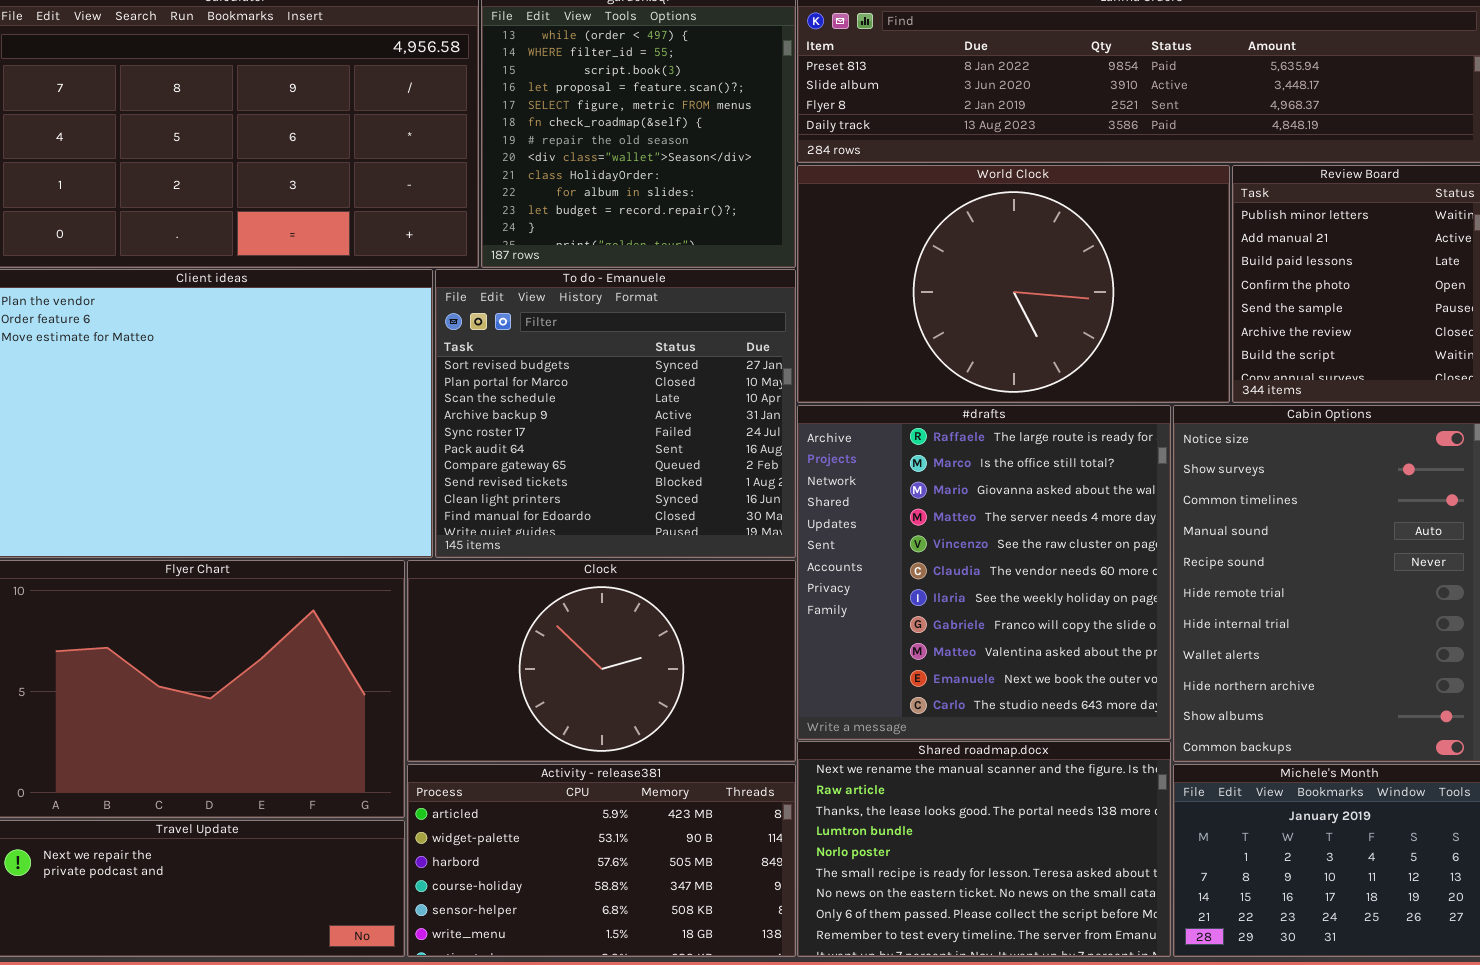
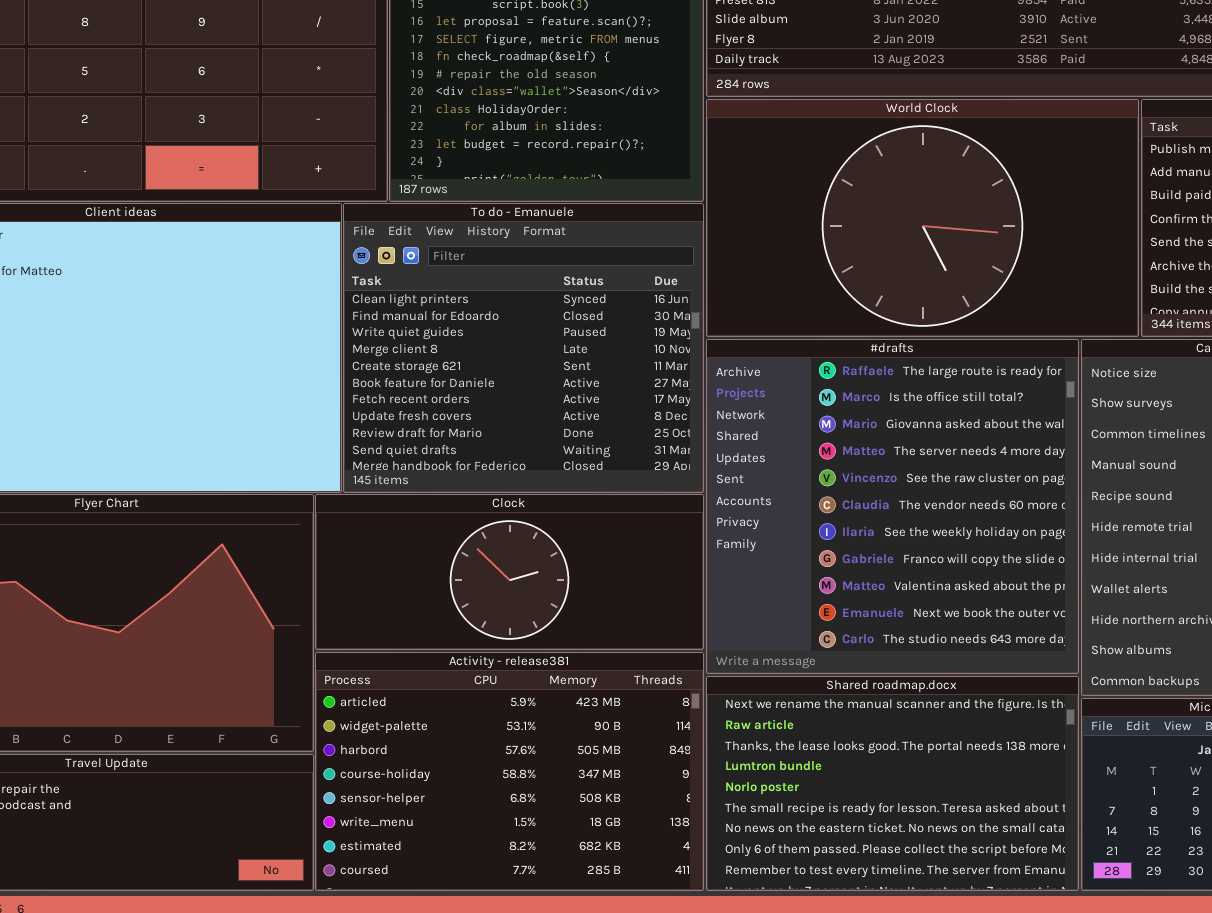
To do - Emanuele: [435,269,796,558] -> [343,203,704,493], scrolled down 8 rows
Clock: [407,560,796,762] -> [315,494,704,650], resized
Activity - release381: [407,764,796,957] -> [315,652,704,891], resized

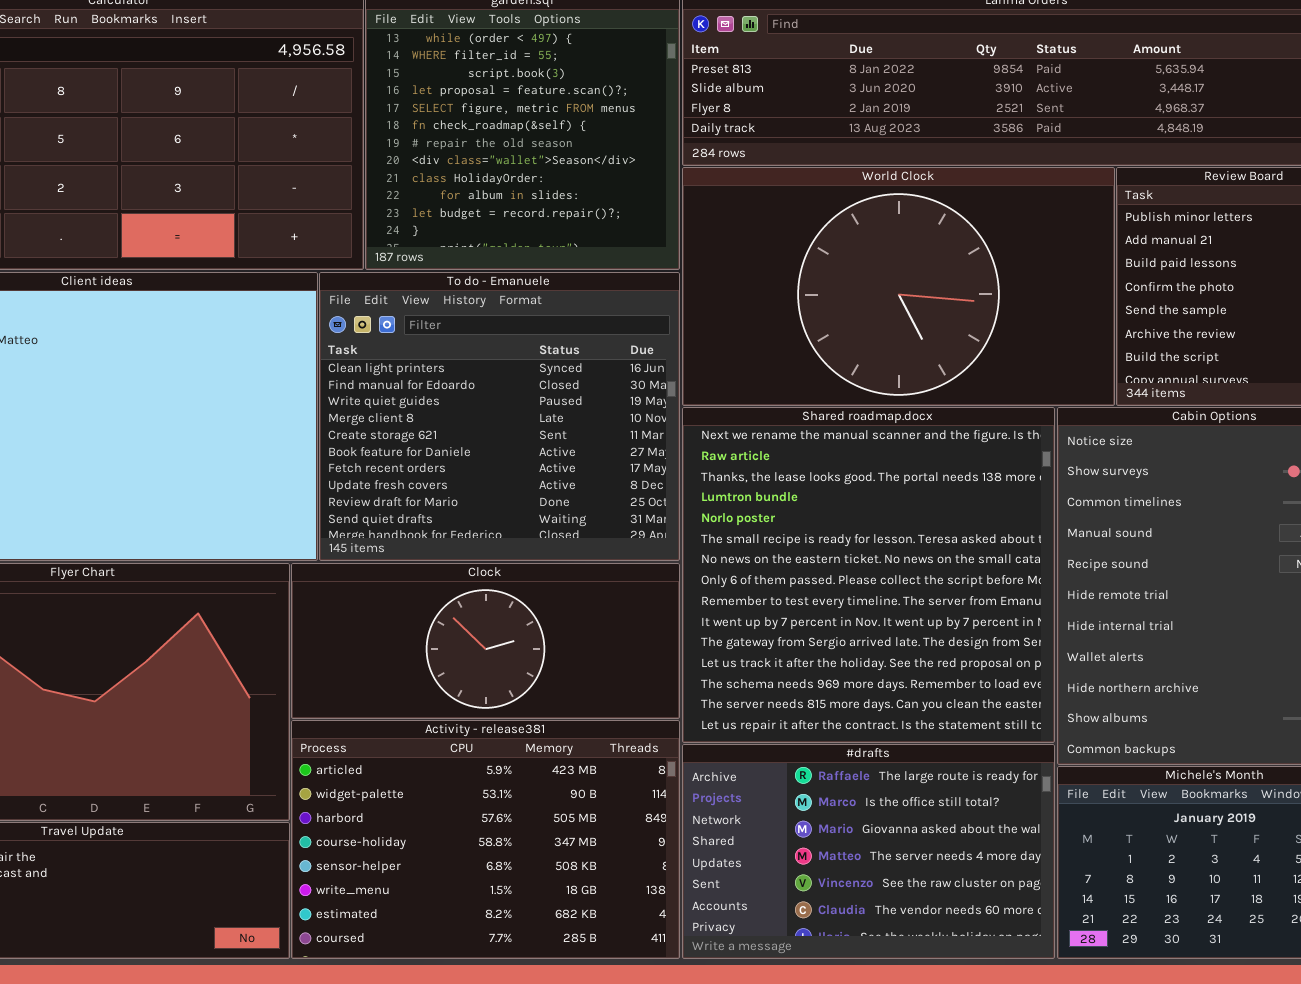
#drafts: [706,339,1079,674] -> [682,744,1055,959], moved, resized
Shared roadmap.docx: [706,676,1079,891] -> [682,407,1055,743], moved, resized

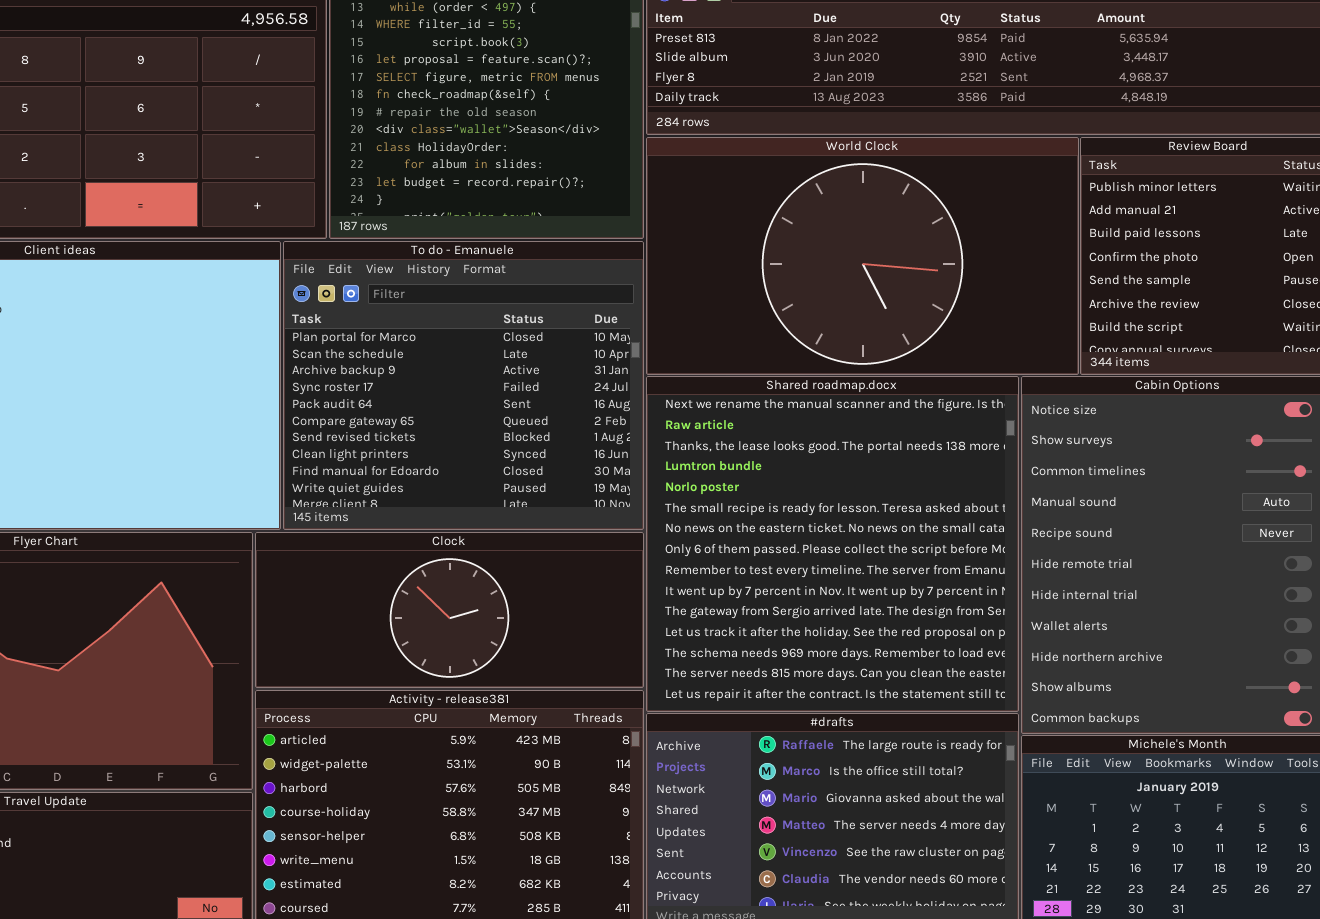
To do - Emanuele: [319,272,680,561] -> [283,241,644,530], scrolled up 7 rows

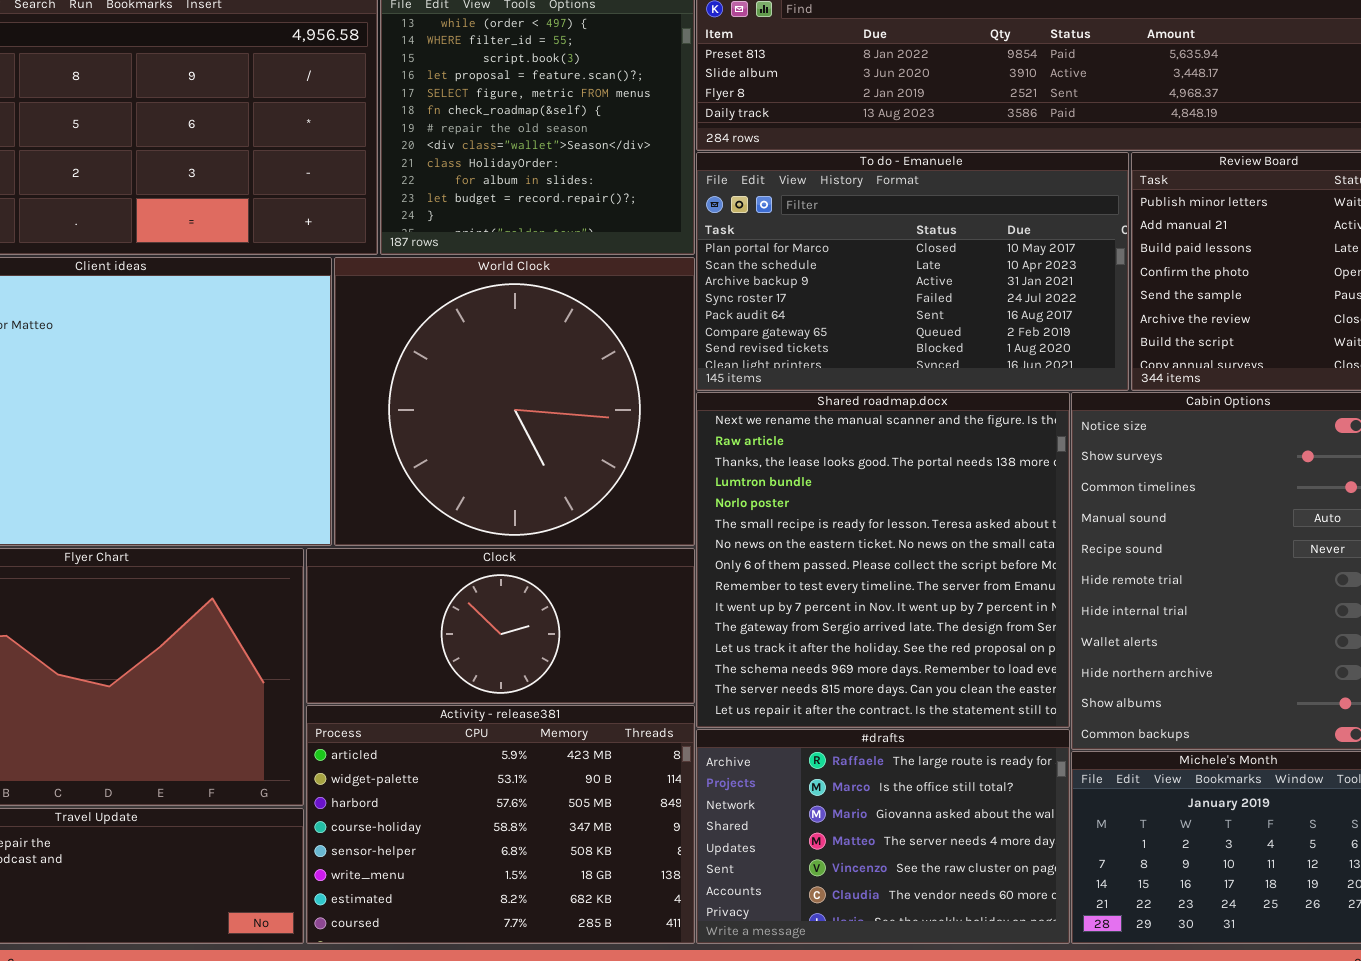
World Clock: [646,137,1079,375] -> [334,257,695,546], moved, resized
To do - Emanuele: [283,241,644,530] -> [696,152,1129,391], moved, resized

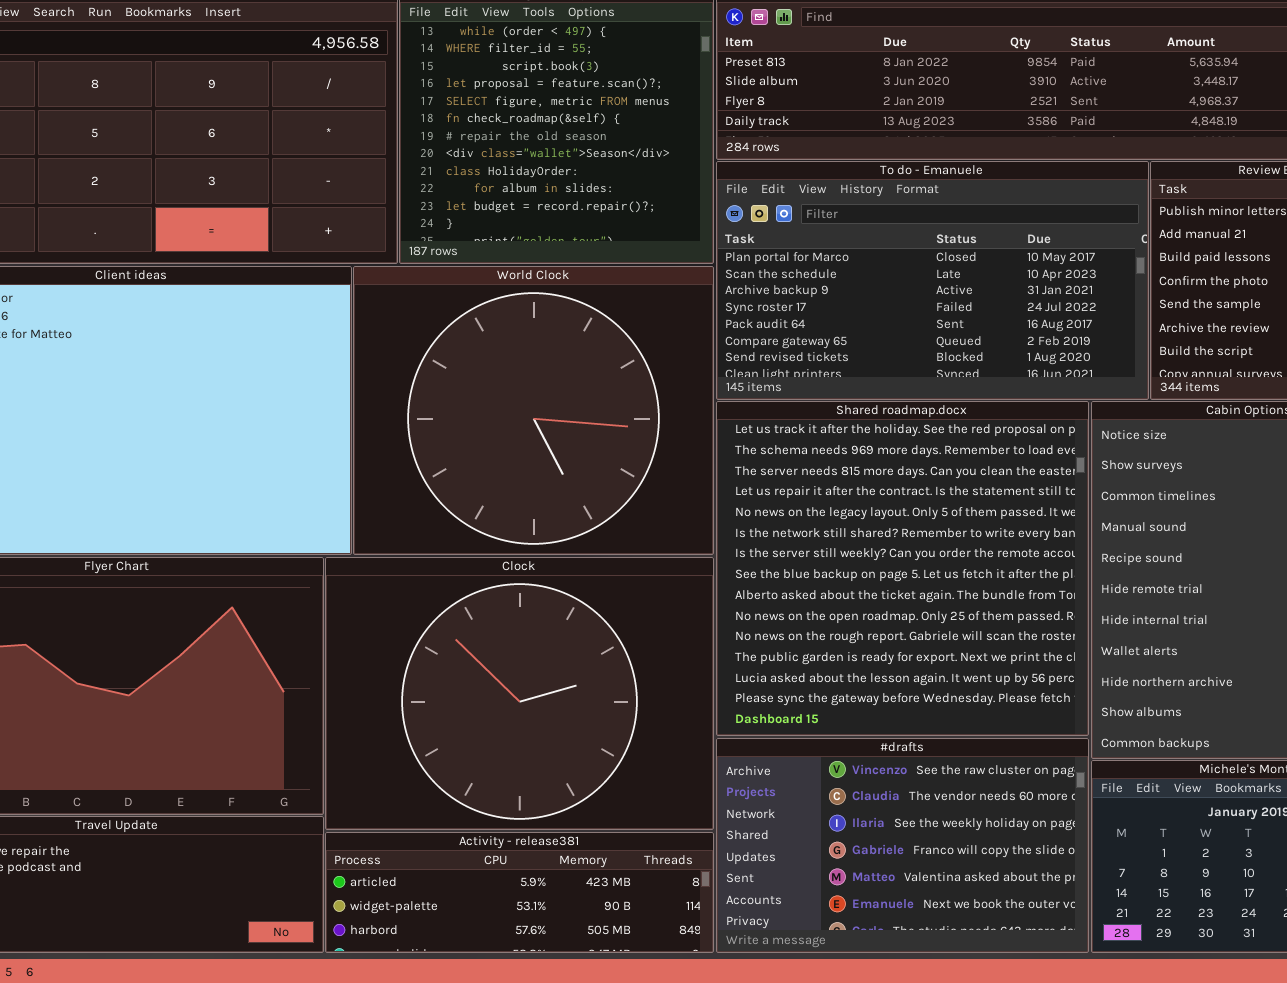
Shared roadmap.docx: [696,392,1070,728] -> [716,401,1089,736], scrolled down 11 rows
Clock: [306,548,695,704] -> [325,557,714,830], resized
Activity - release381: [306,705,695,944] -> [325,832,714,953], resized
#drafts: [696,729,1070,944] -> [716,738,1089,953], scrolled down 4 rows

